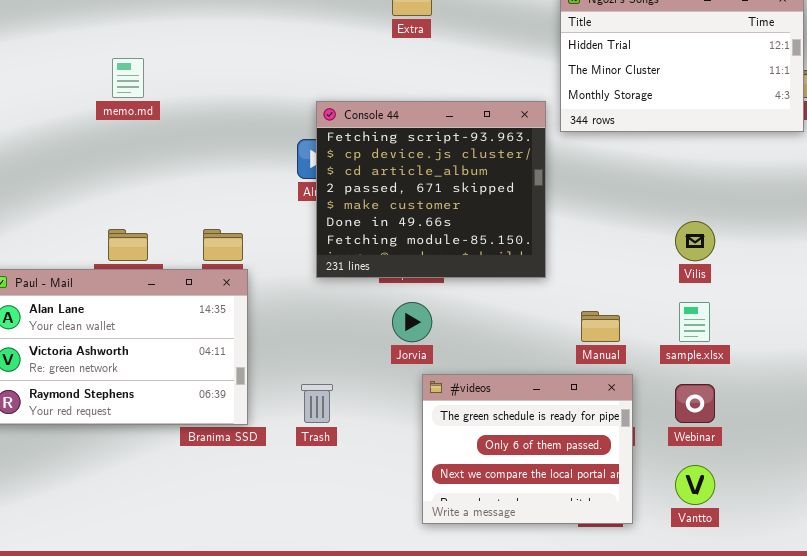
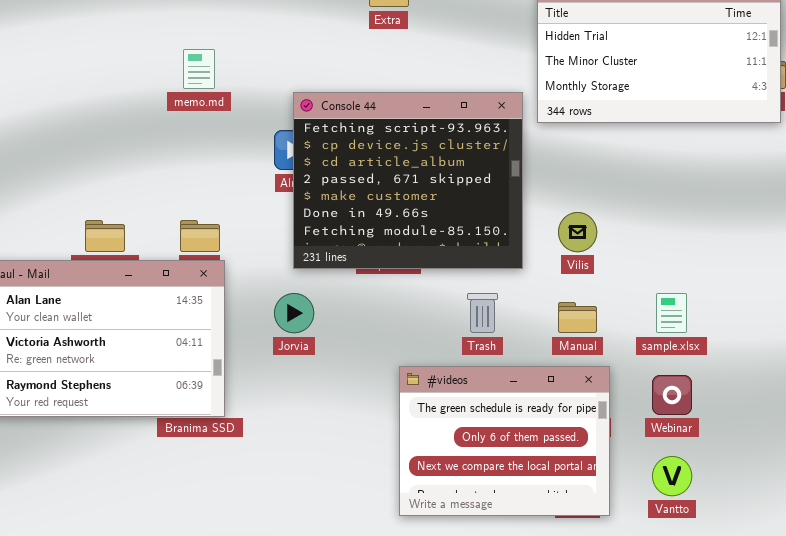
memo.md: [112,58,144,98] -> [183,49,215,89], moved
Vilis: [675,221,715,261] -> [558,212,597,252], moved
Jorvia: [392,302,432,342] -> [274,293,314,333], moved
Trash: [301,384,333,423] -> [467,293,498,333], moved

